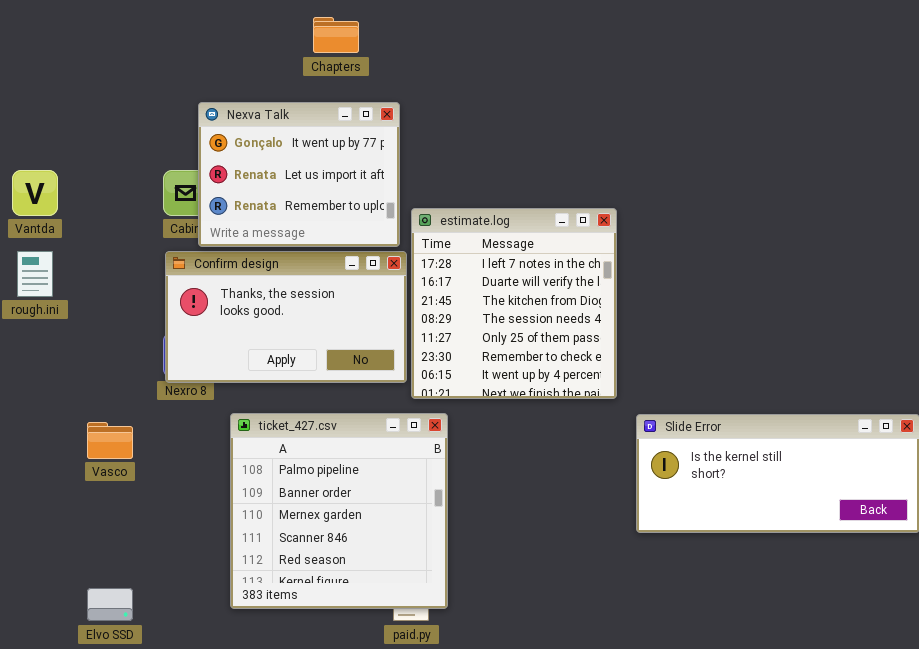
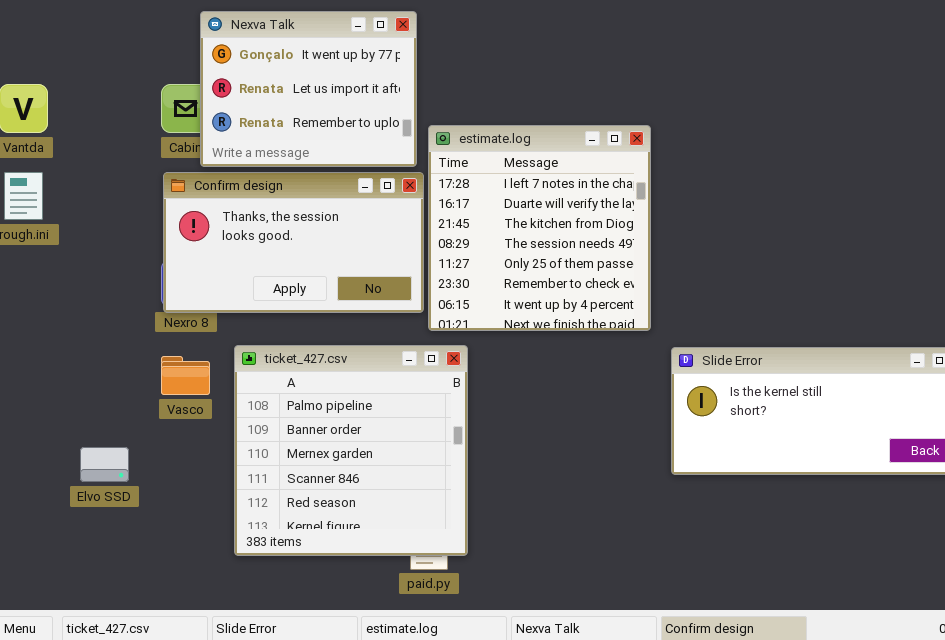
Vasco: [87,422,133,459] -> [161,356,210,395], moved
Elvo SSD: [87,588,133,621] -> [80,447,129,482], moved

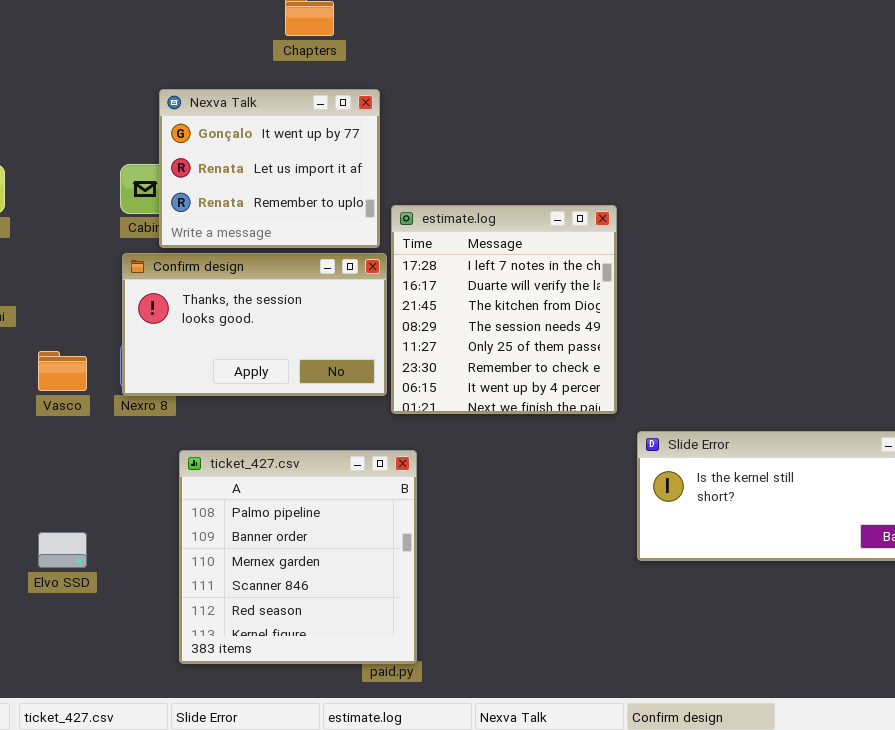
ticket_427.csv: [234,345,468,556] -> [179,450,417,664], moved
Vasco: [161,356,210,395] -> [38,351,87,391], moved

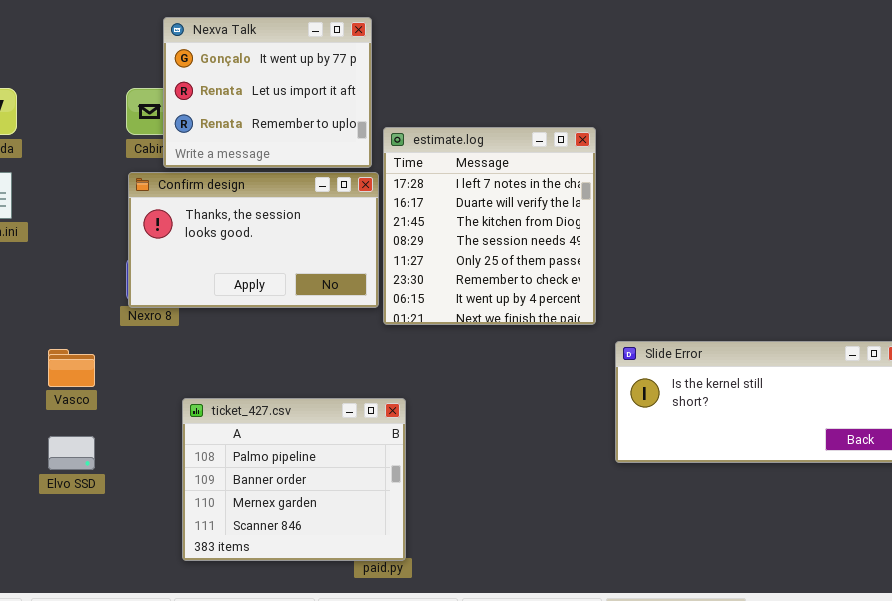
Vasco: [38,351,87,391] -> [48,349,95,387], moved
ticket_427.csv: [179,450,417,664] -> [182,398,406,561], resized

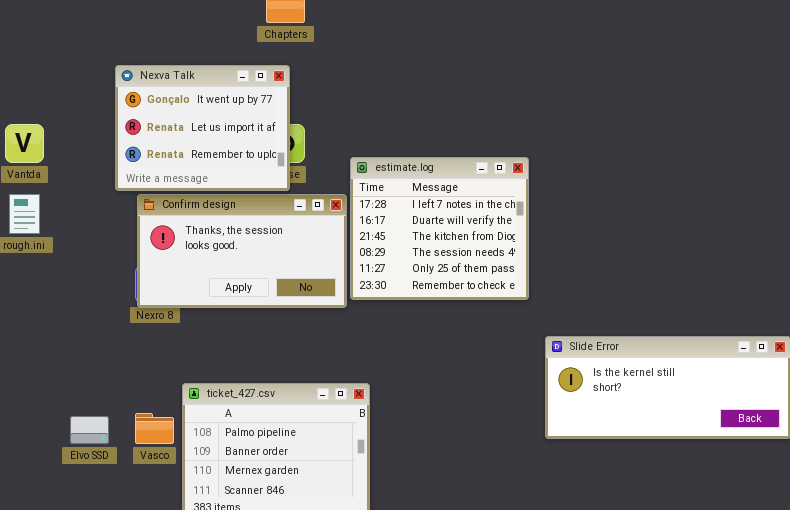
Nexva Talk: [163,17,372,168] -> [115,65,290,191], moved
estimate.log: [383,127,596,325] -> [350,157,529,300], resized
Vasco: [48,349,95,387] -> [135,413,174,444], moved

